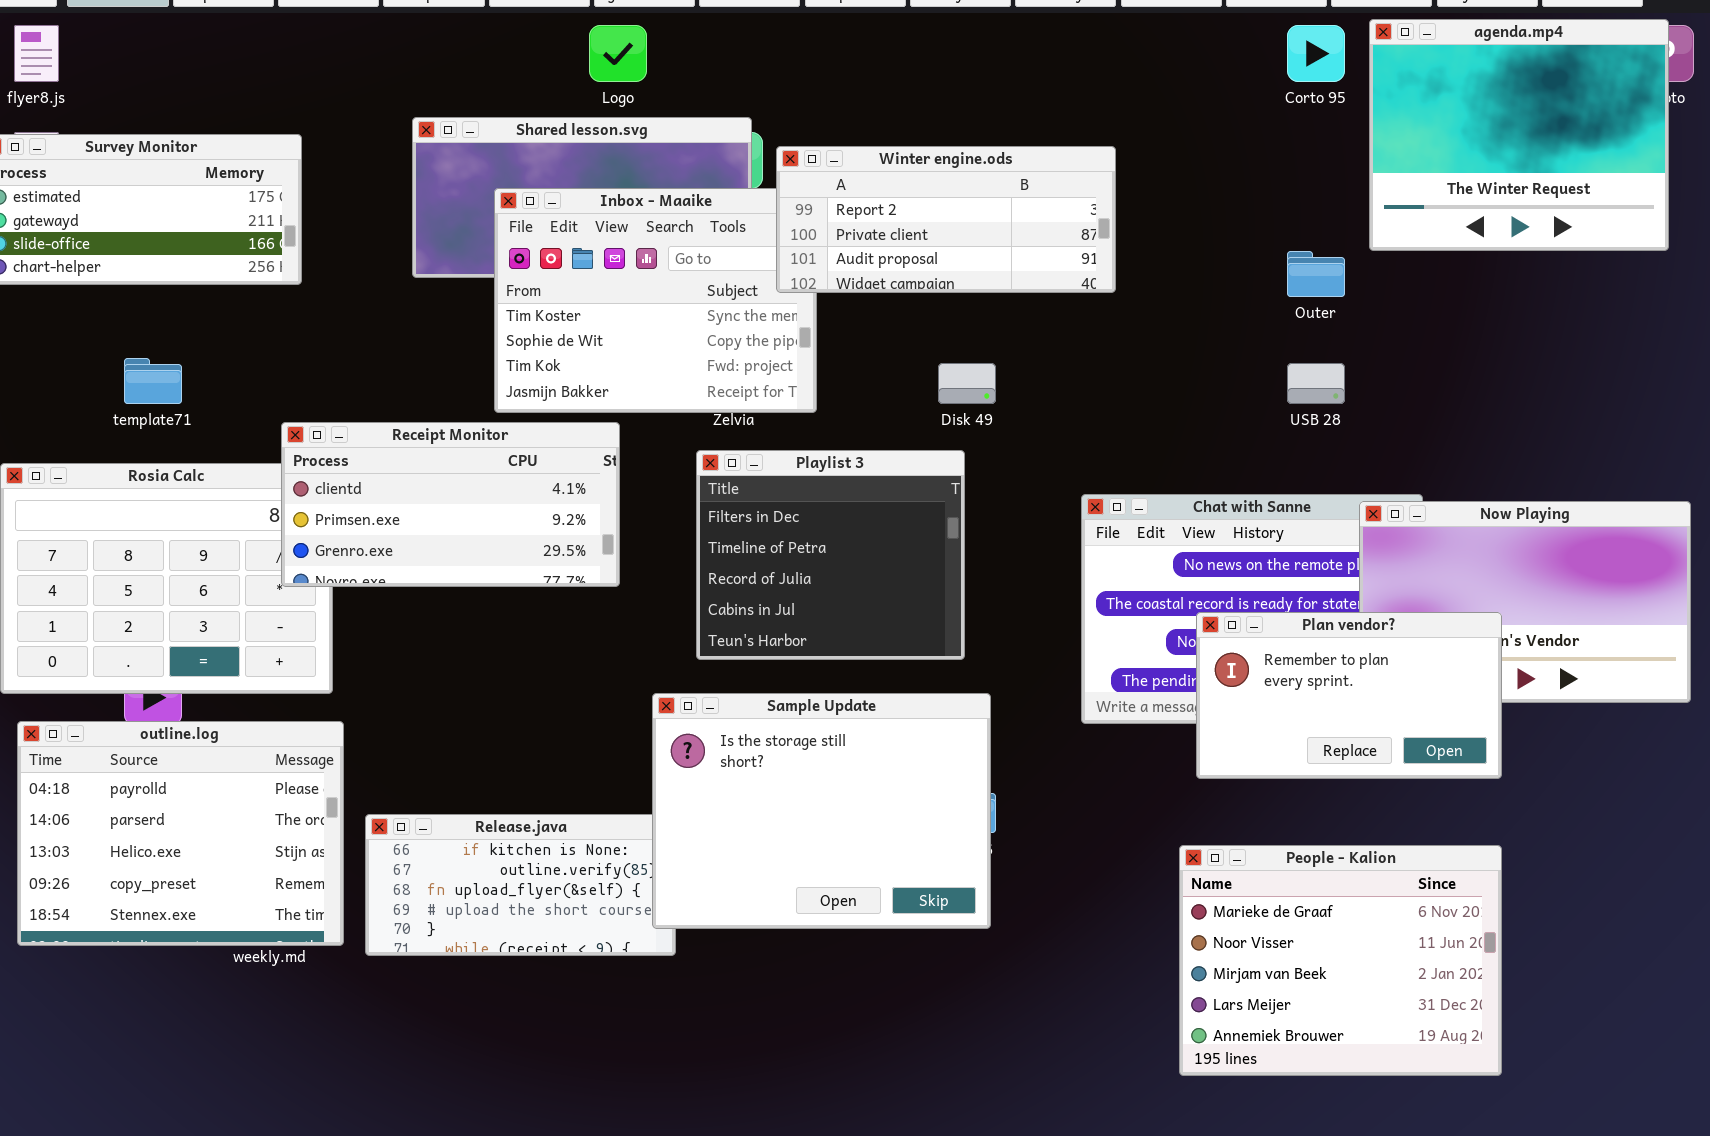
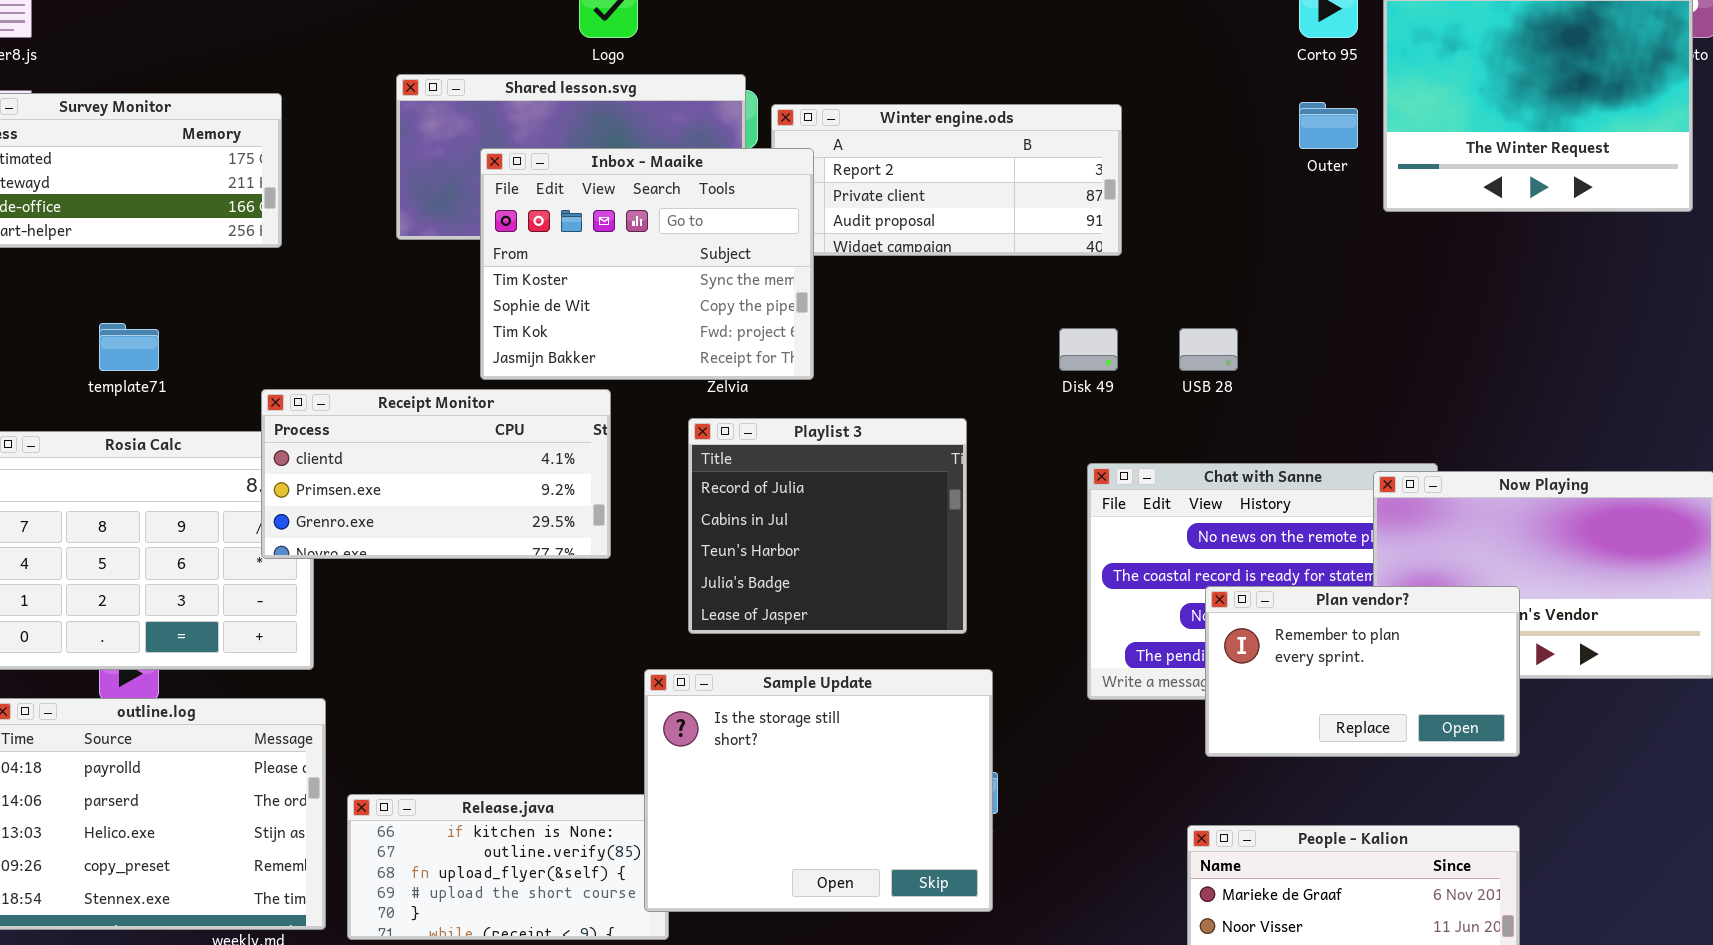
Inbox - Maaike: [494,188,817,413] -> [480,148,814,380], raised
Outer: [1287,251,1345,297] -> [1299,102,1358,149], moved
Disk 49: [938,363,996,404] -> [1059,328,1118,371], moved
USB 28: [1287,363,1345,404] -> [1179,328,1238,371], moved
Playlist 3: [696,450,965,660] -> [688,418,967,634], scrolled down 2 rows

